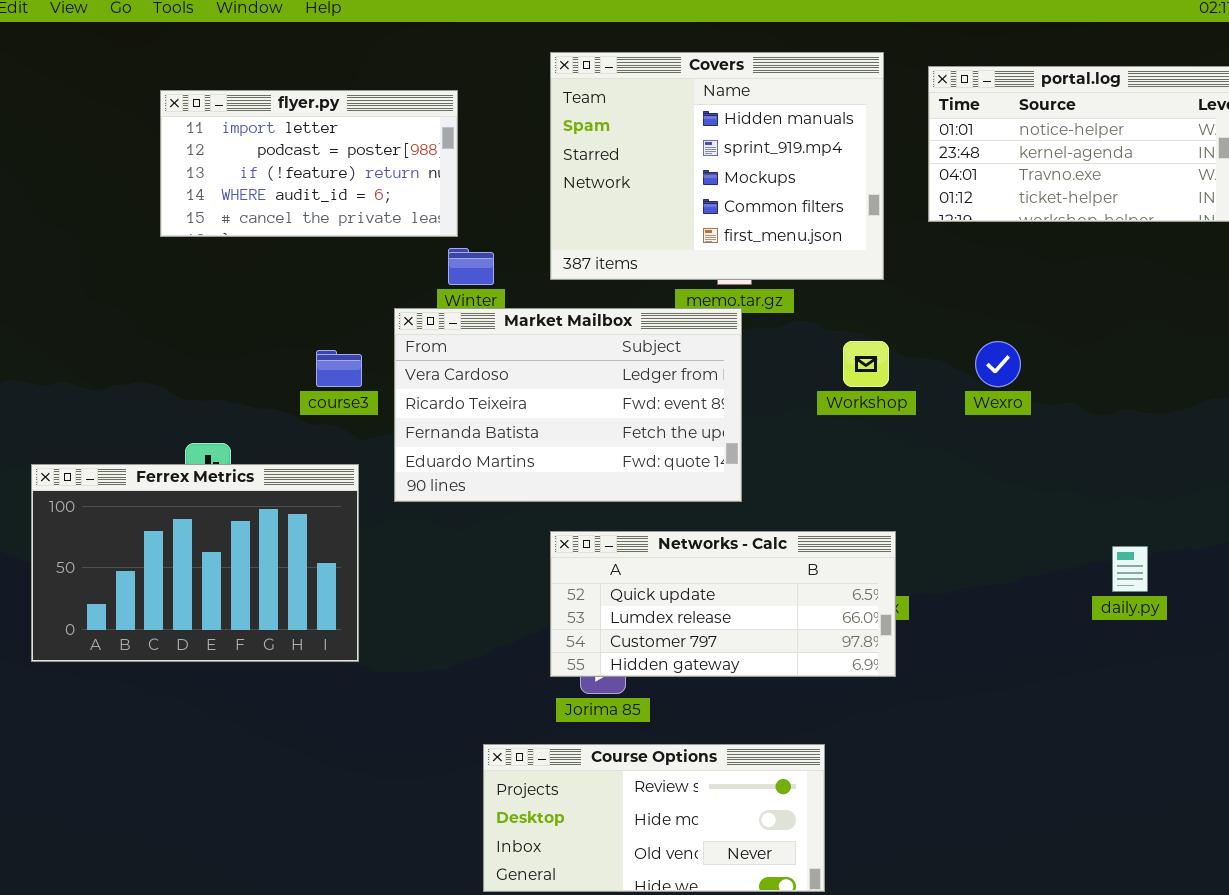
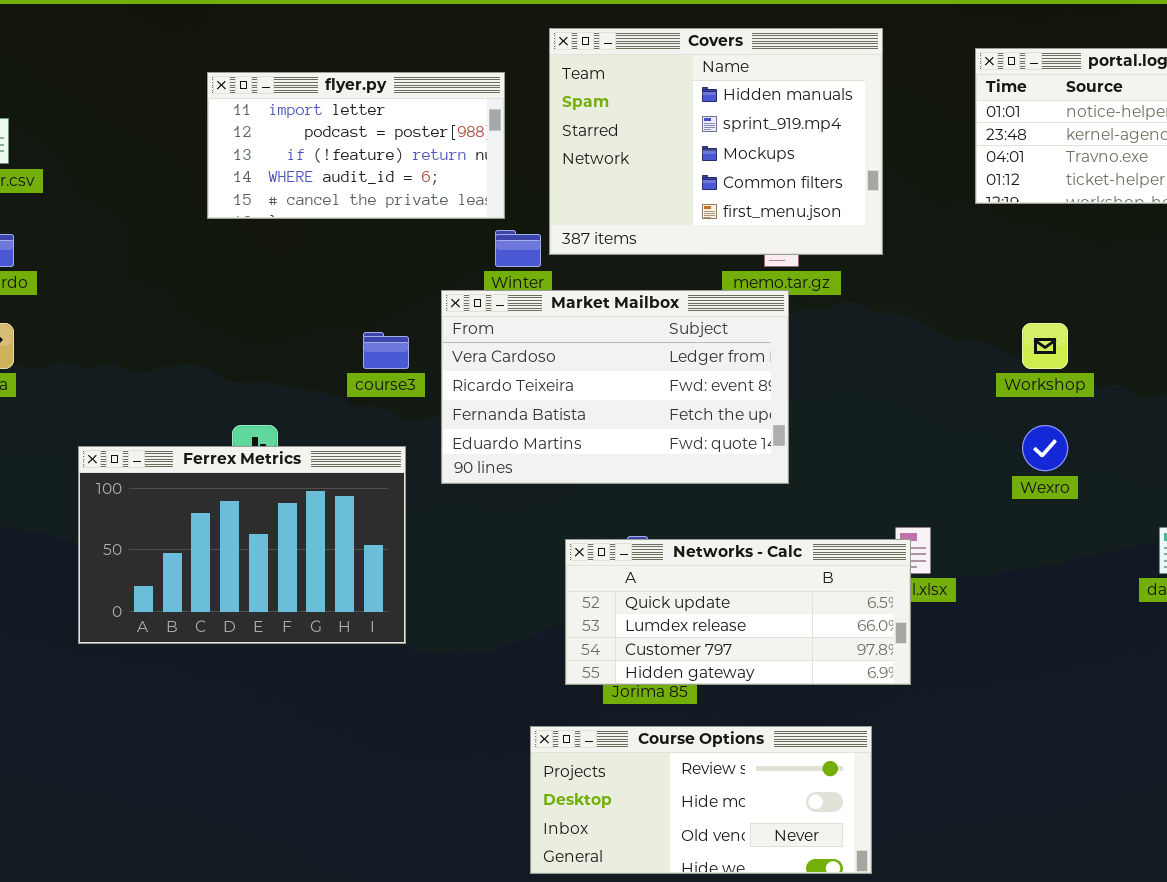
Covers: [550,52,884,280] -> [549,28,883,255], moved
Workshop: [843,341,889,387] -> [1022,323,1068,369], moved
Wexro: [975,341,1021,387] -> [1022,425,1068,471], moved
Networks - Calc: [550,531,896,677] -> [565,539,911,685], moved

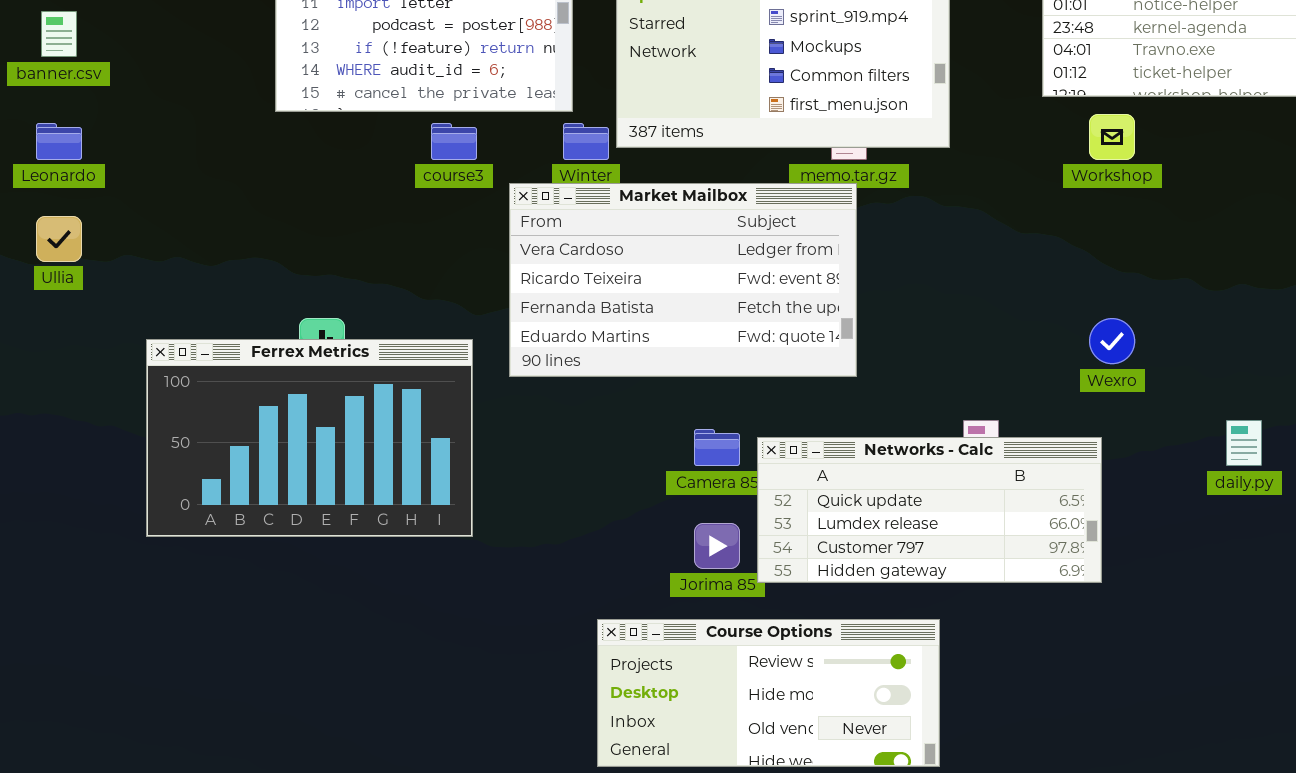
Workshop: [1022,323,1068,369] -> [1089,114,1135,160], moved
course3: [363,332,409,369] -> [431,123,477,160], moved
Networks - Calc: [565,539,911,685] -> [757,437,1102,583], moved

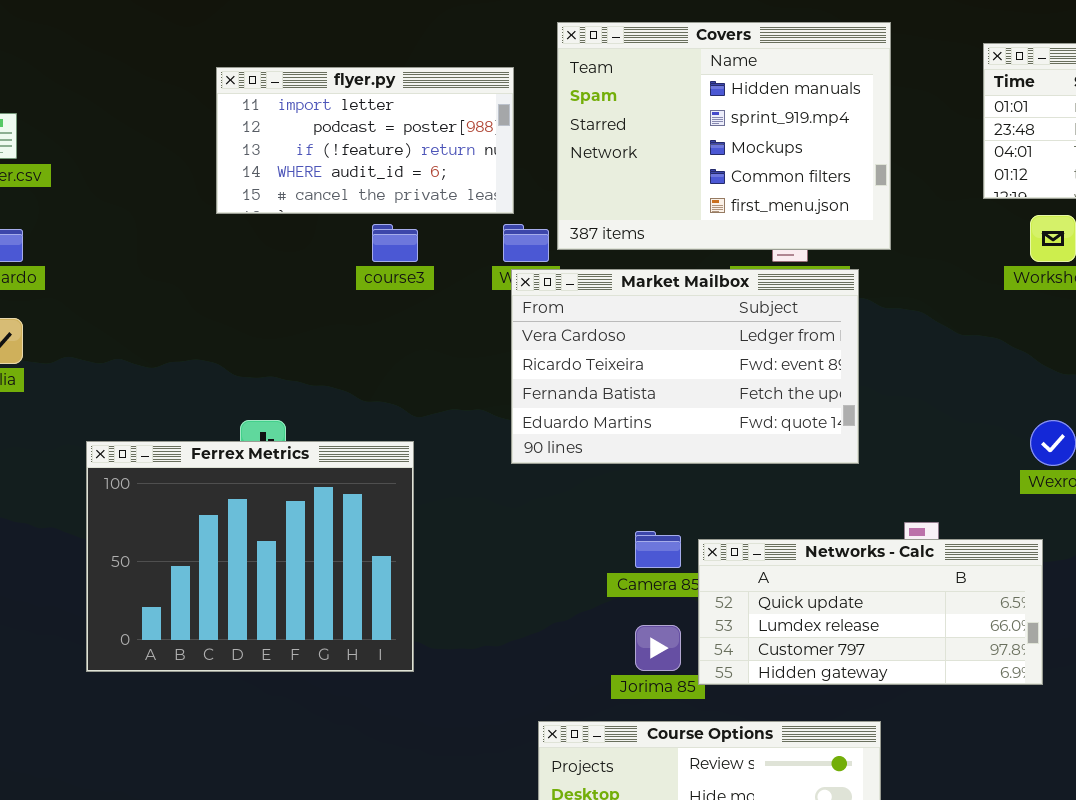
Market Mailbox: [509,183,857,377] -> [511,269,859,464], moved
Ferrex Metrics: [146,339,473,537] -> [86,441,414,672], resized

